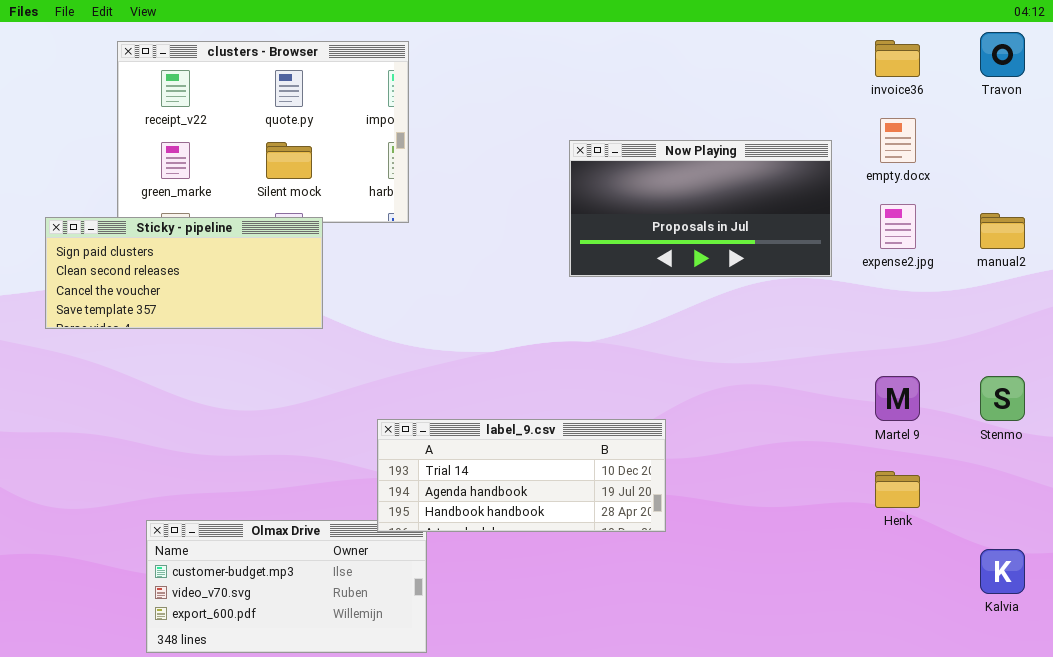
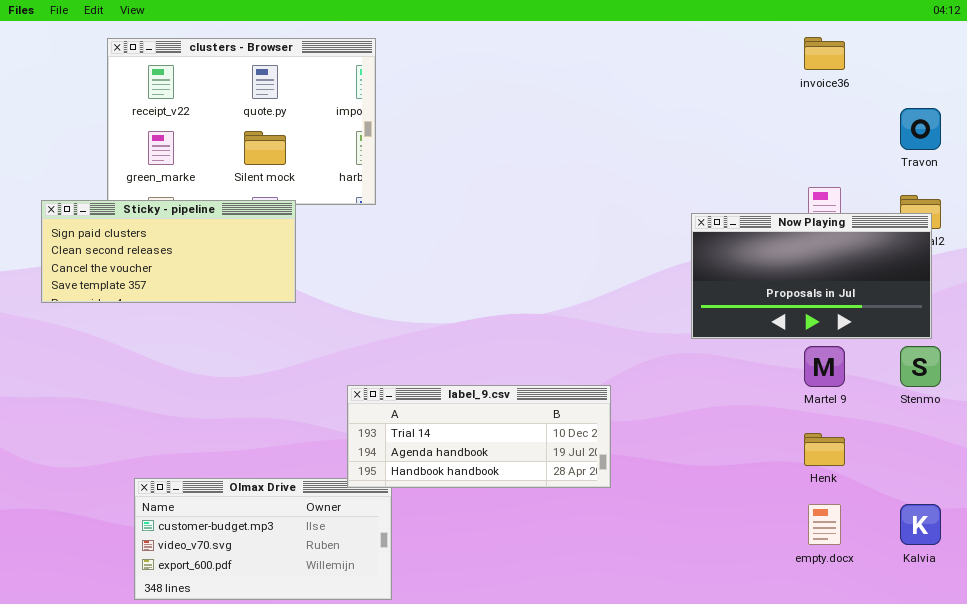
Travon: [980,32,1025,77] -> [900,108,941,150], moved
empty.docx: [880,118,916,163] -> [808,504,841,545], moved
Now Playing: [569,140,832,277] -> [691,213,932,339], moved

